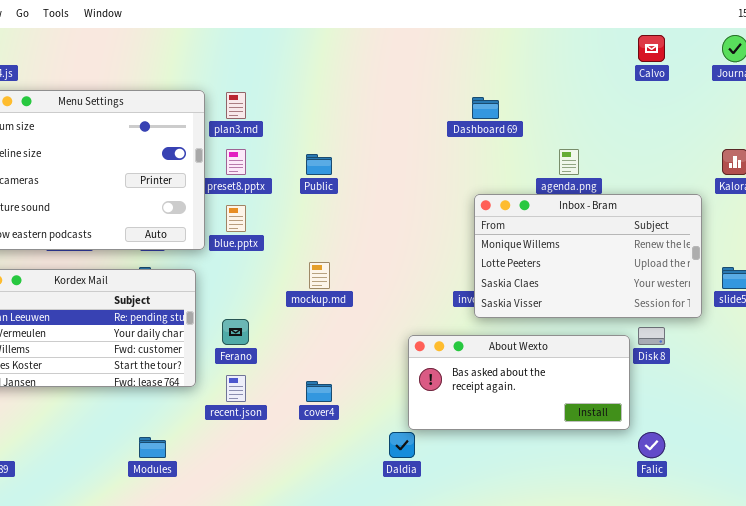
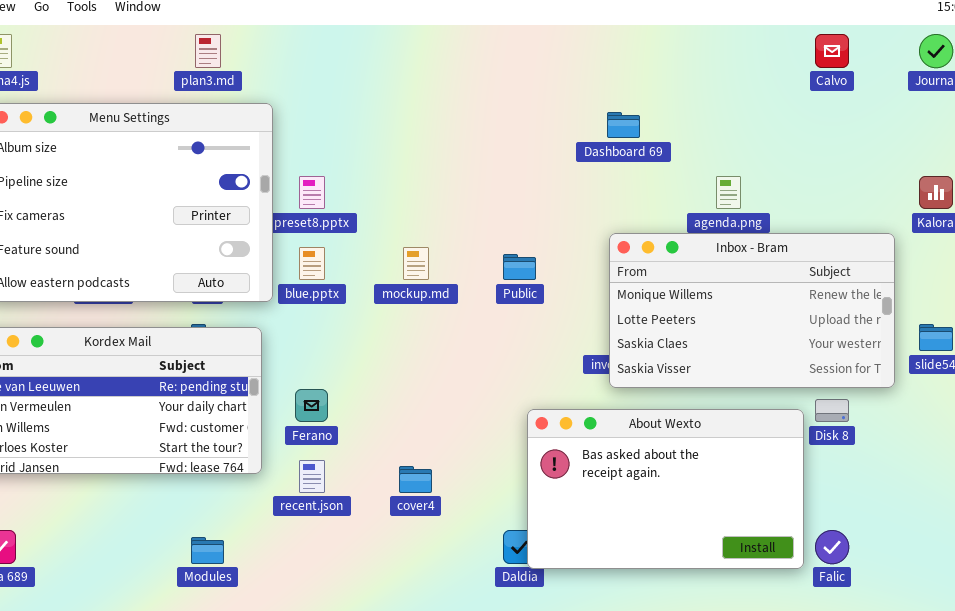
plan3.md: [226,92,246,119] -> [195,34,221,68], moved
Public: [306,154,332,175] -> [503,254,536,280], moved
mockup.md: [309,262,330,289] -> [403,247,429,280], moved
About Wexto: [408,335,630,430] -> [527,409,804,569], resized

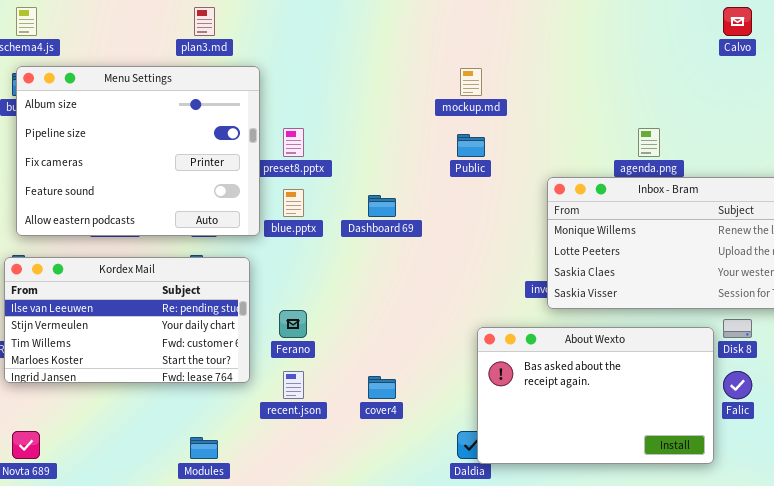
Dashboard 69: [607,112,640,138] -> [368,195,396,217], moved
mockup.md: [403,247,429,280] -> [460,68,482,96], moved
Public: [503,254,536,280] -> [457,134,485,157], moved
Falic: [815,530,849,564] -> [723,371,752,399], moved

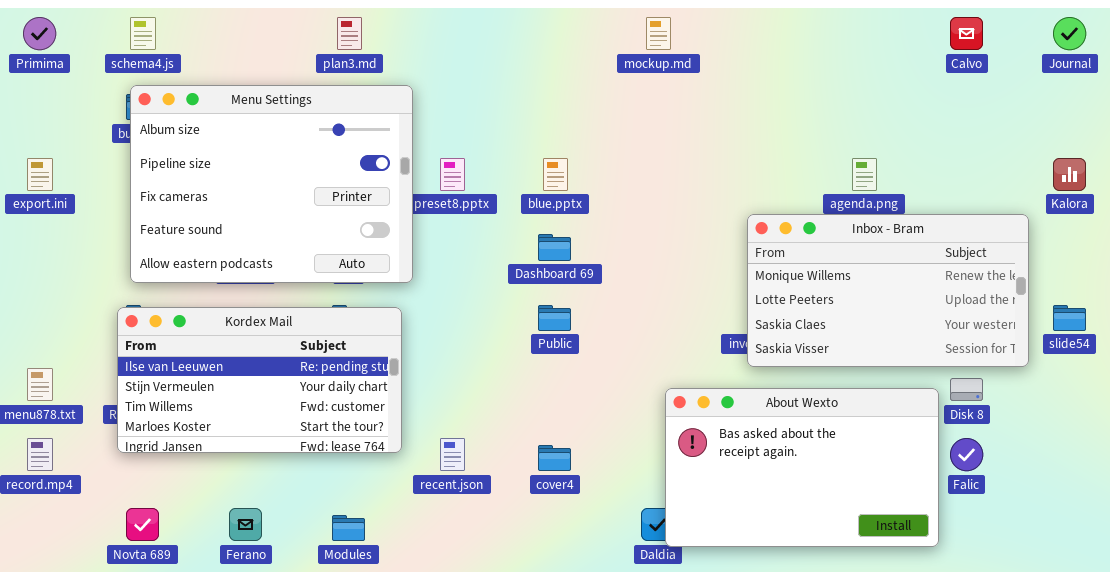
mockup.md: [460,68,482,96] -> [646,17,671,50], moved
Public: [457,134,485,157] -> [538,305,571,331], moved
blue.pptx: [283,189,304,217] -> [543,158,568,191], moved
Ferano: [279,310,307,338] -> [229,508,262,541], moved

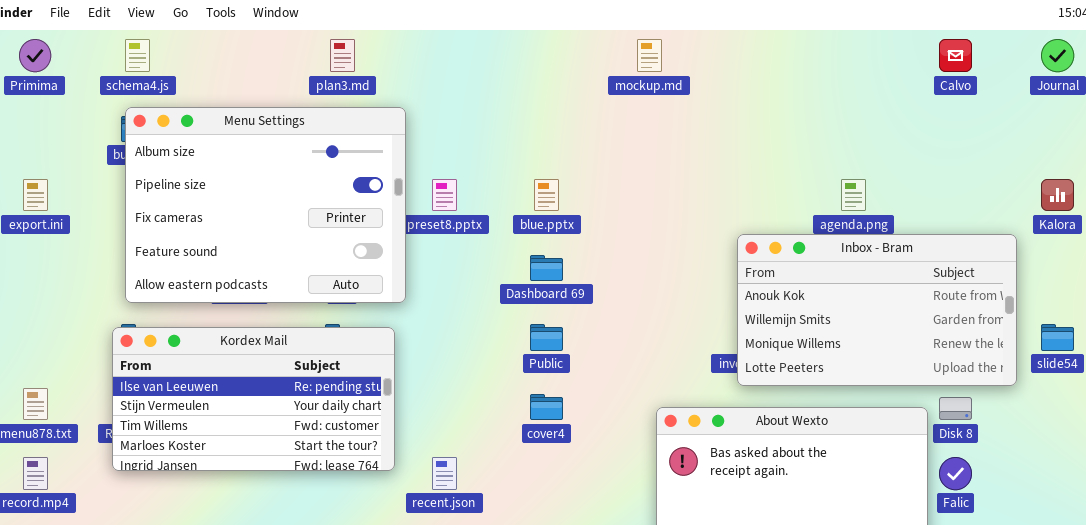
Inbox - Bram: [747,214,1029,367] -> [737,234,1017,386], scrolled up 2 rows
cover4: [538,445,571,471] -> [530,394,563,420], moved

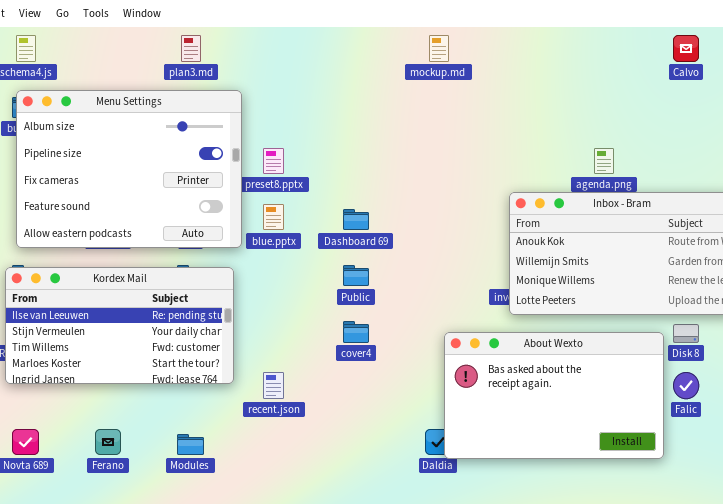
blue.pptx: [534,179,559,211] -> [263,204,284,230], moved

